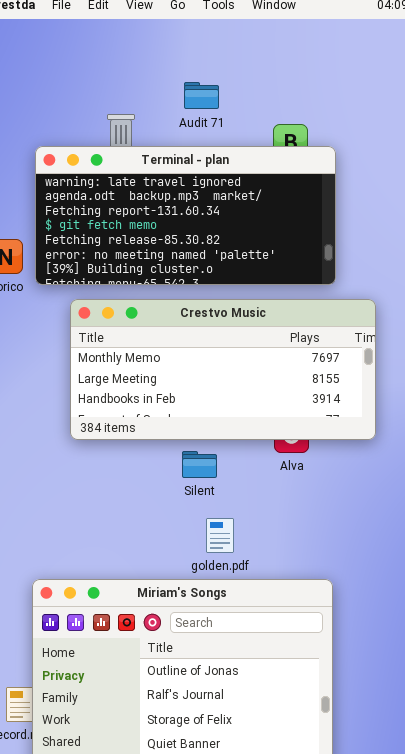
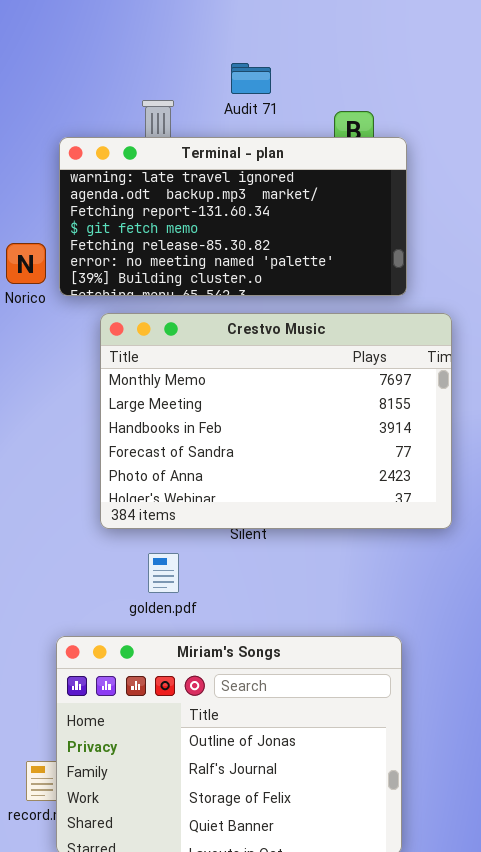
Crestvo Music: [70,299,376,440] -> [100,313,452,529], resized
golden.pdf: [206,518,234,553] -> [148,553,179,593], moved

